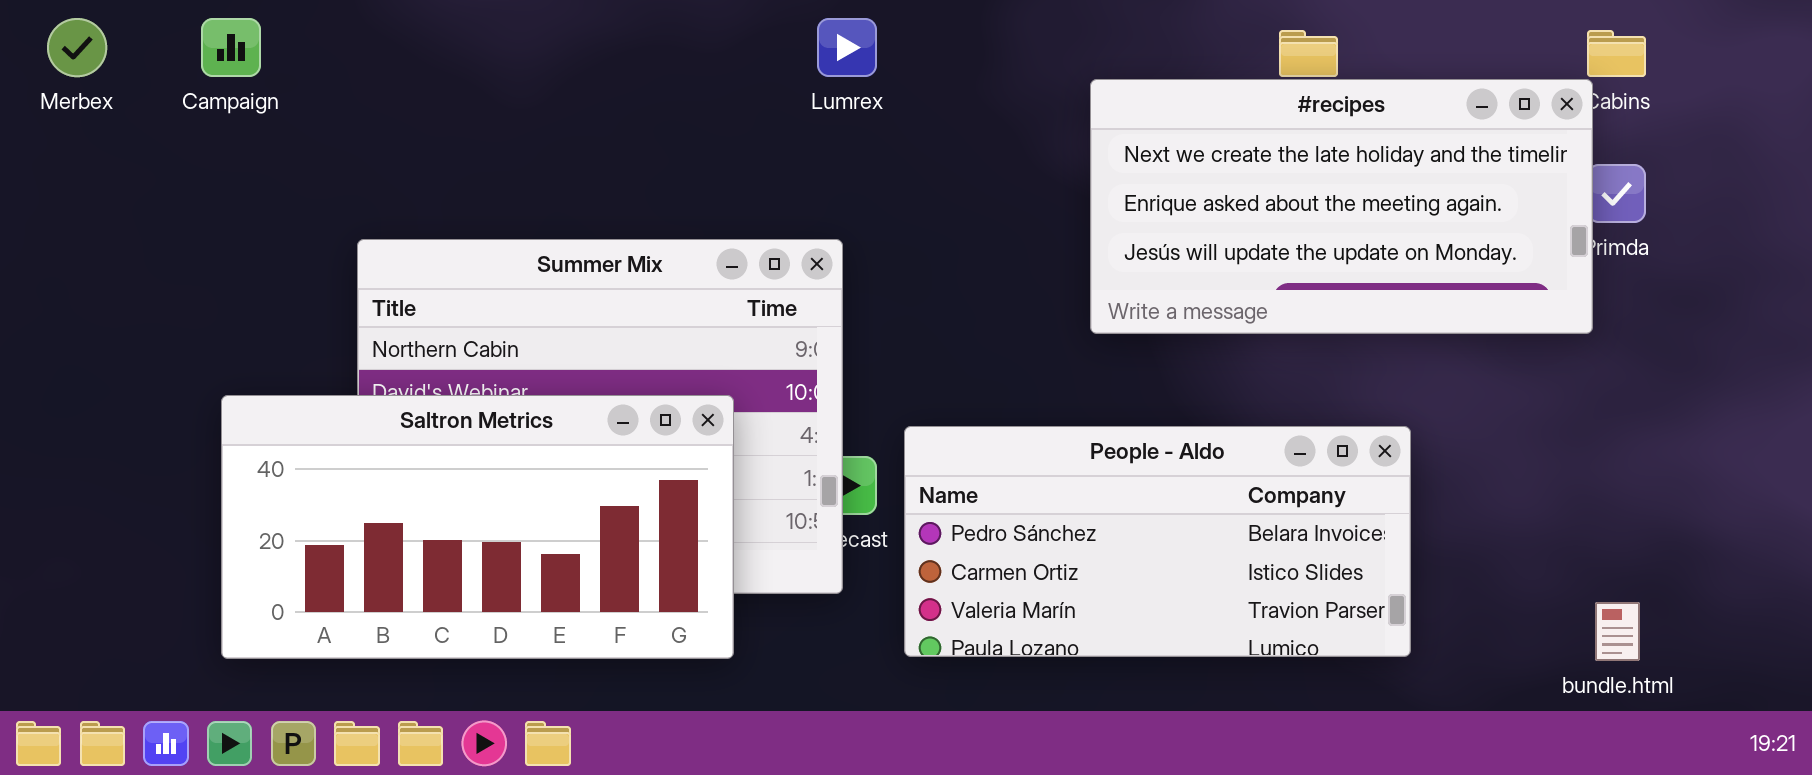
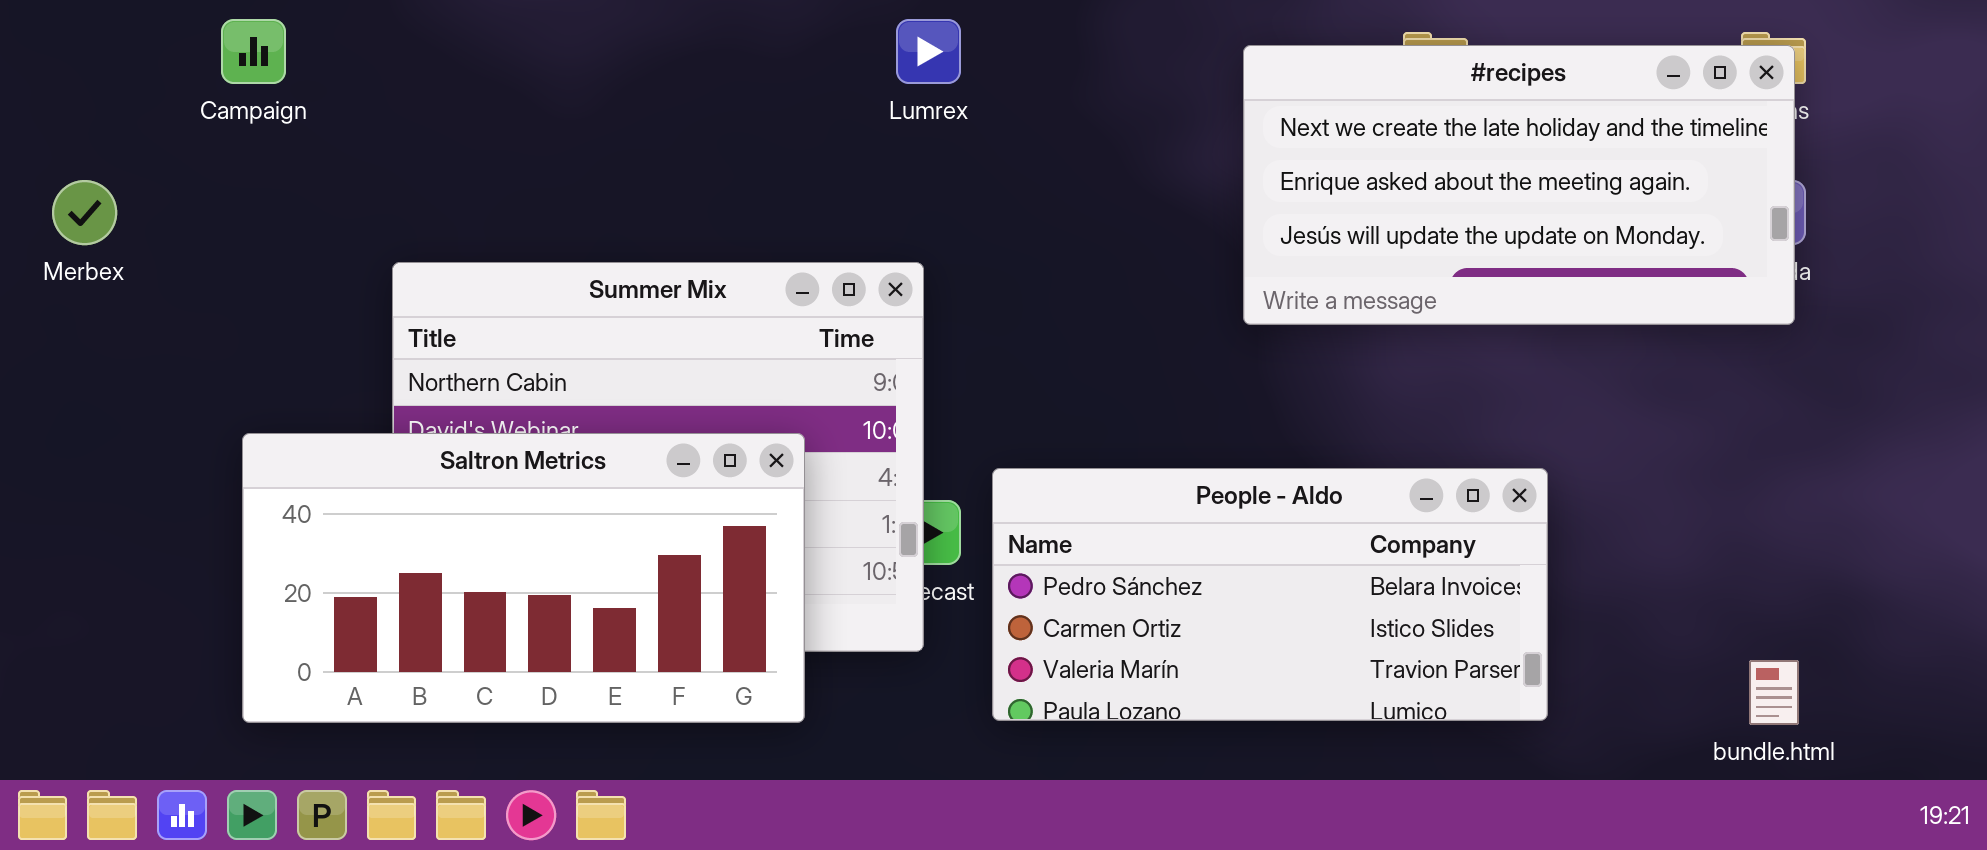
Merbex: [47,18,107,77] -> [52,180,117,245], moved
#recipes: [1090,79,1593,334] -> [1243,45,1795,325], moved

